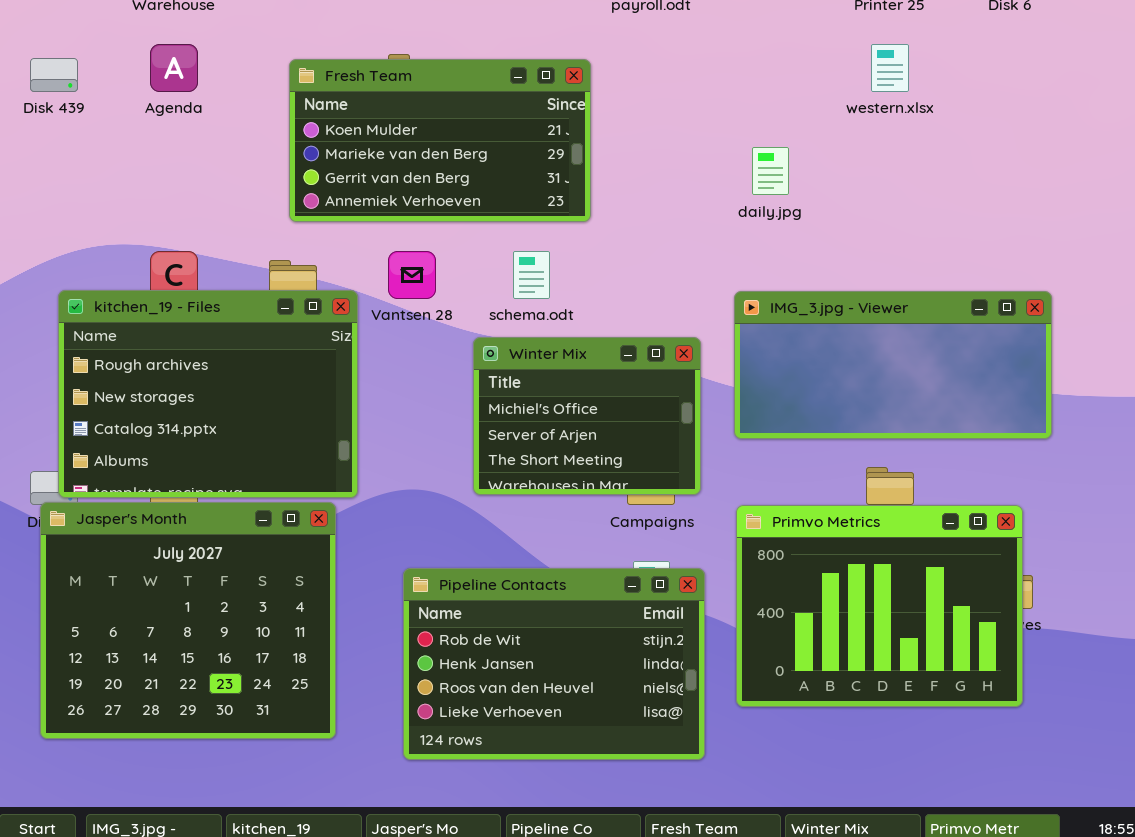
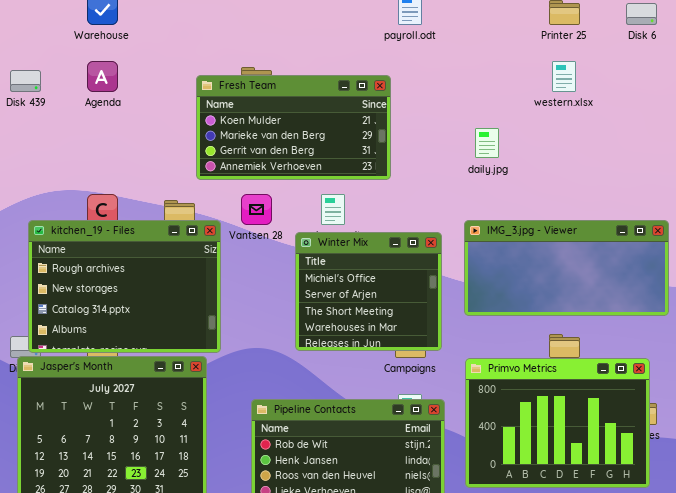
Fresh Team: [289,59,591,222] -> [196,75,391,180], moved
Winter Mix: [473,337,701,495] -> [295,232,442,351], resized

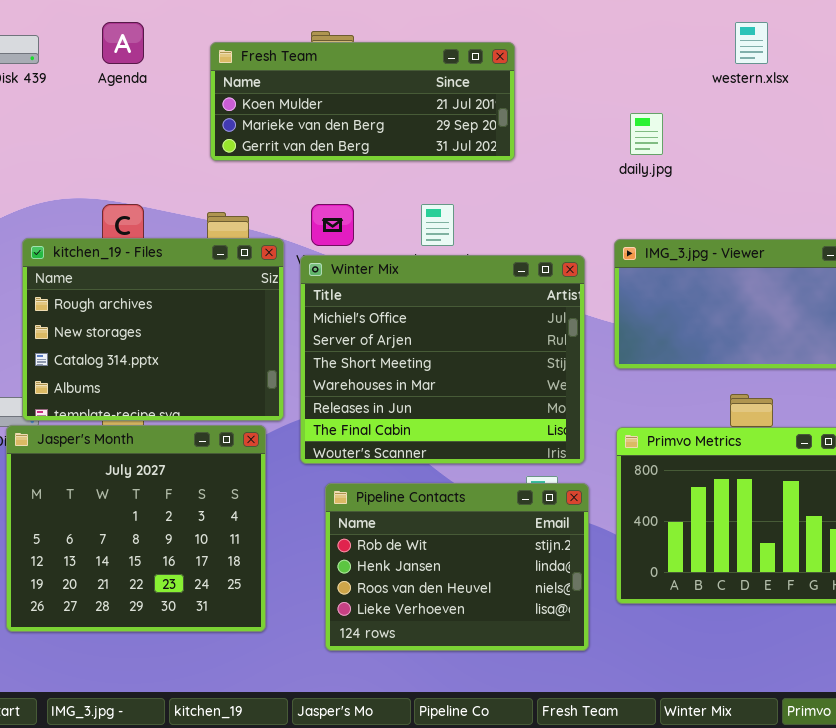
Fresh Team: [196,75,391,180] -> [210,42,515,161], resized
Winter Mix: [295,232,442,351] -> [300,255,585,464], resized

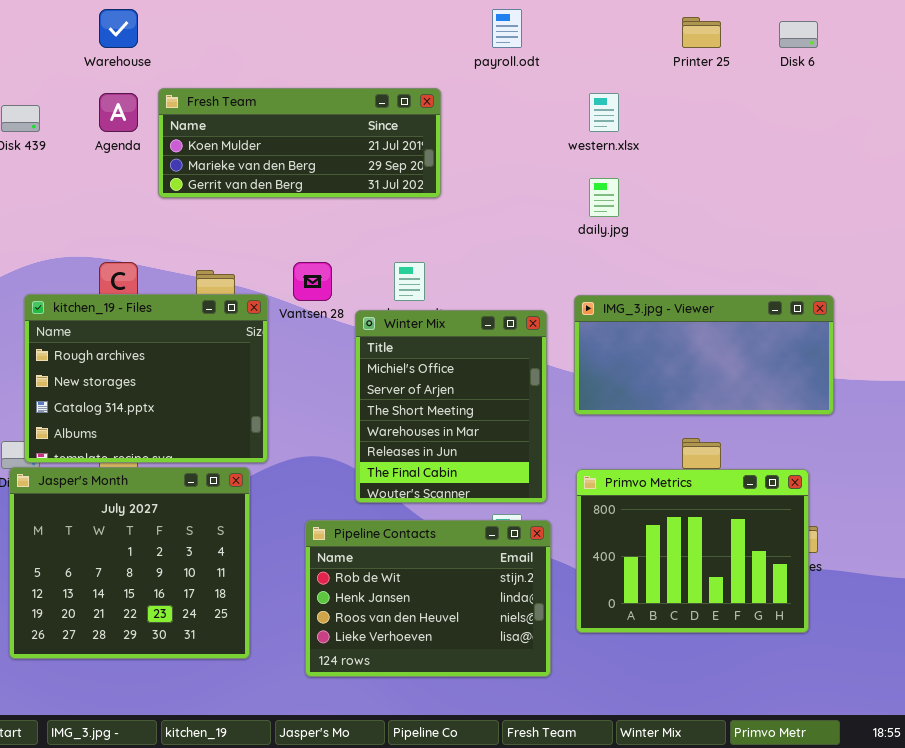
western.xlsx: [735,22,768,64] -> [589,93,619,132], moved
Fresh Team: [210,42,515,161] -> [158,88,441,198], moved
Winter Mix: [300,255,585,464] -> [355,310,547,503], resized

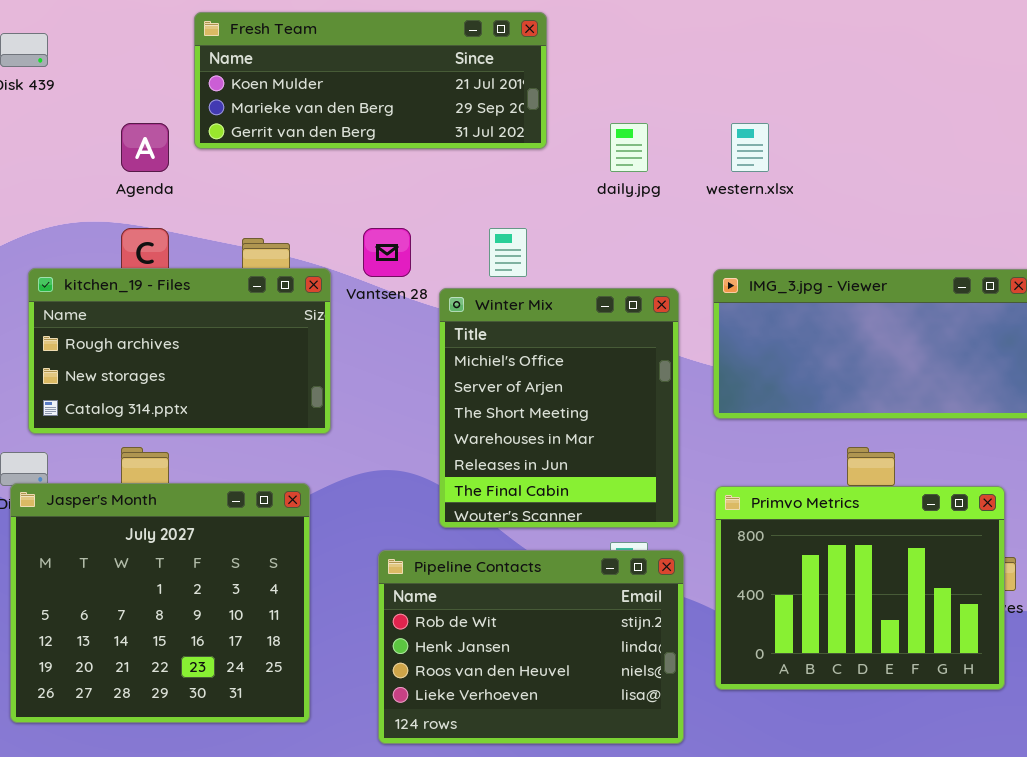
Agenda: [99,93,138,132] -> [121,123,169,172], moved
western.xlsx: [589,93,619,132] -> [731,123,769,172], moved
daily.jpg: [589,178,619,217] -> [610,123,648,172], moved
kitchen_19 - Files: [24,294,268,463] -> [28,268,331,434], resized

